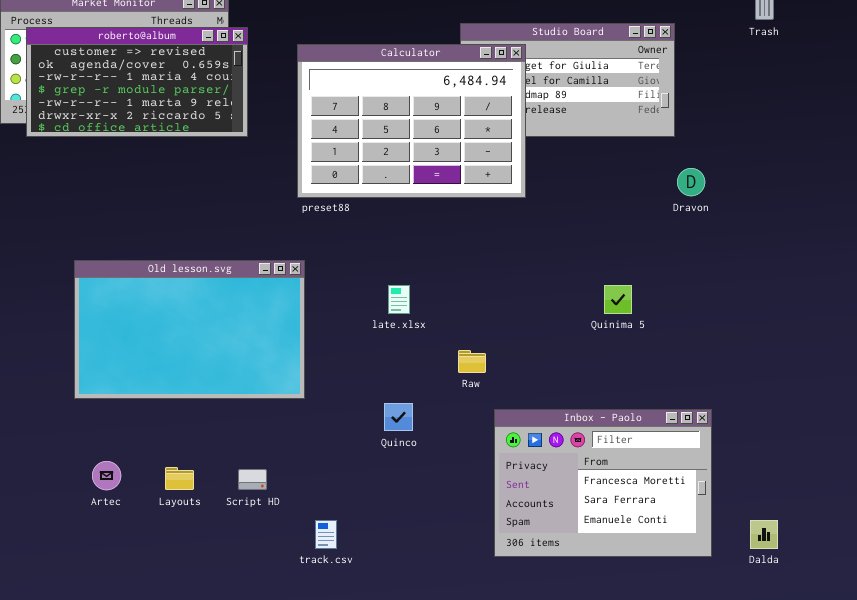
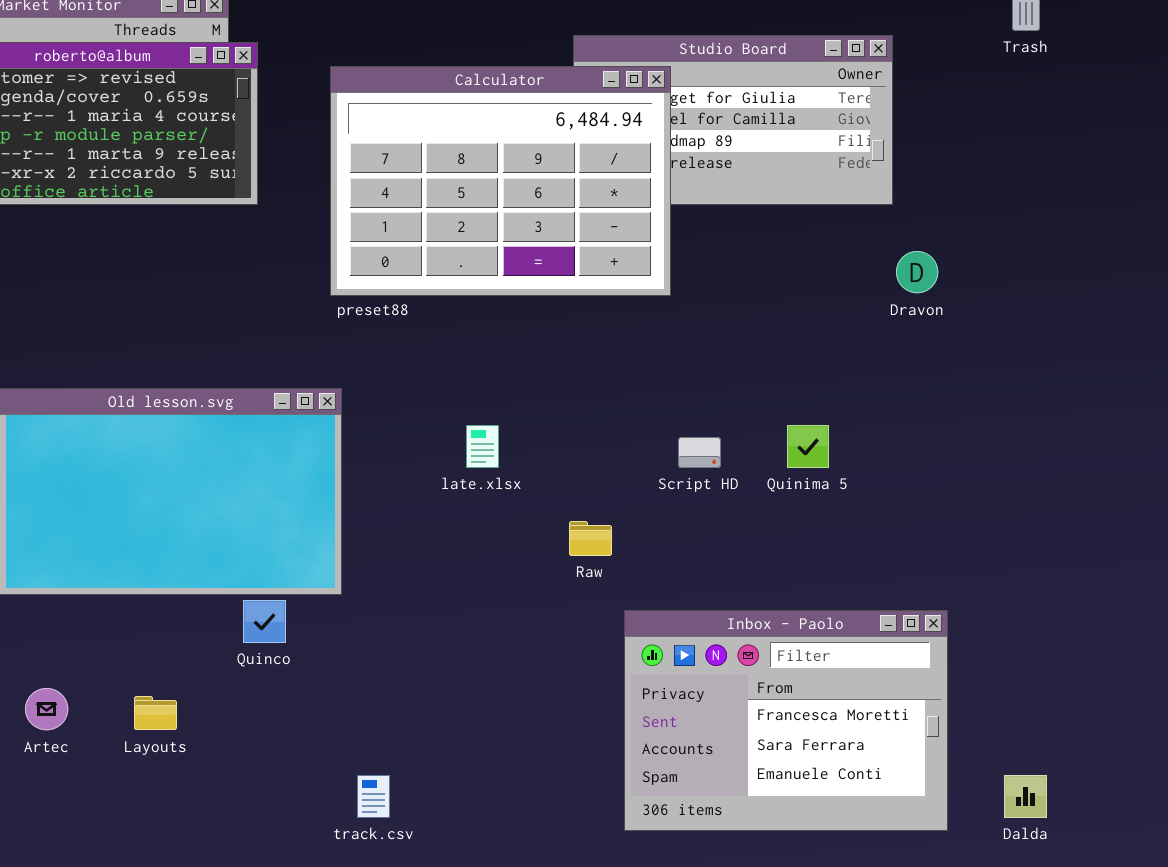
Quinco: [384,403,413,431] -> [243,600,286,643], moved
Script HD: [238,469,267,490] -> [678,437,721,468], moved

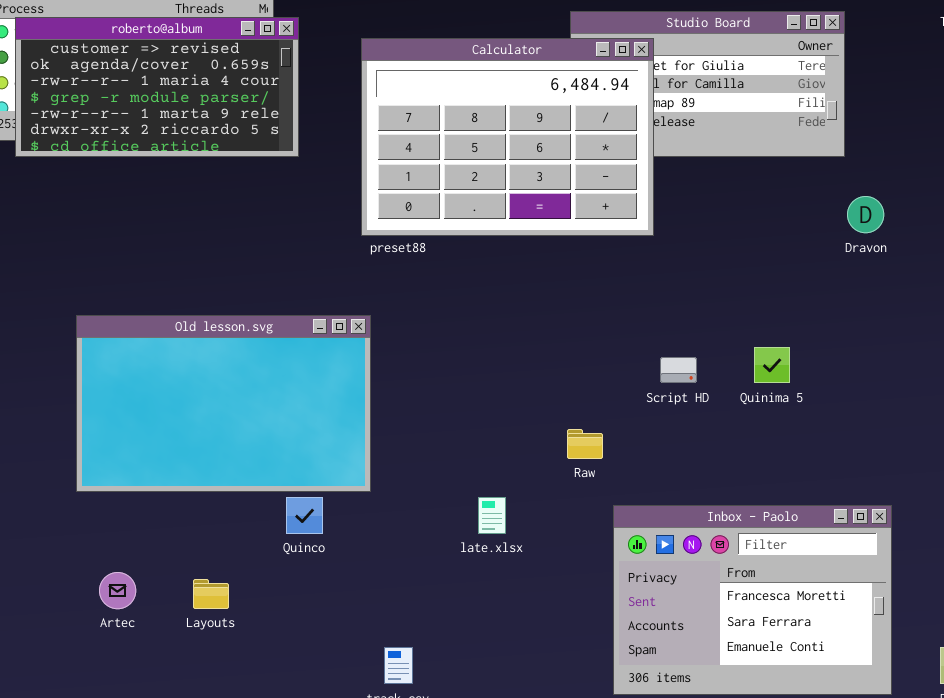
late.xlsx: [466,425,499,468] -> [478,497,506,534], moved

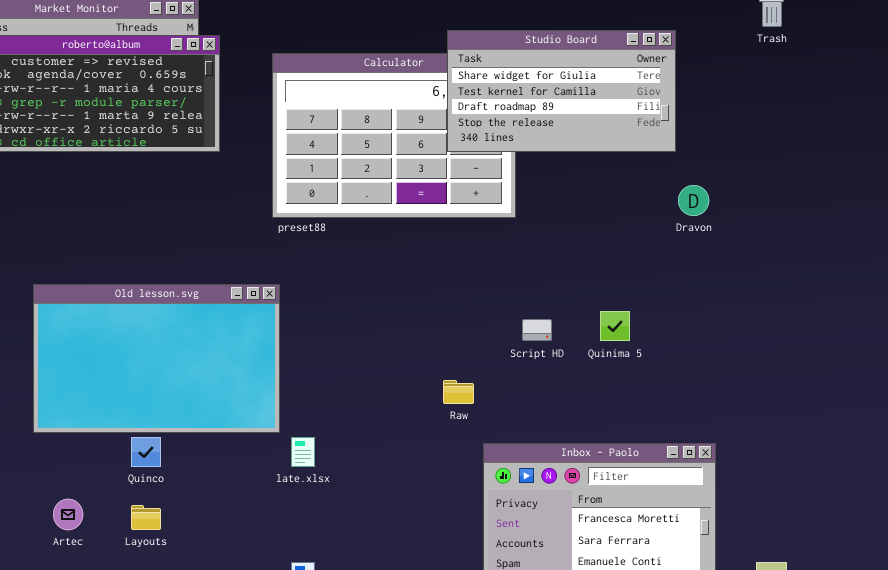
Studio Board: [570,11,845,157] -> [447,30,676,152], raised
Quinco: [286,497,323,534] -> [131,437,161,467], moved
late.xlsx: [478,497,506,534] -> [291,437,315,467], moved

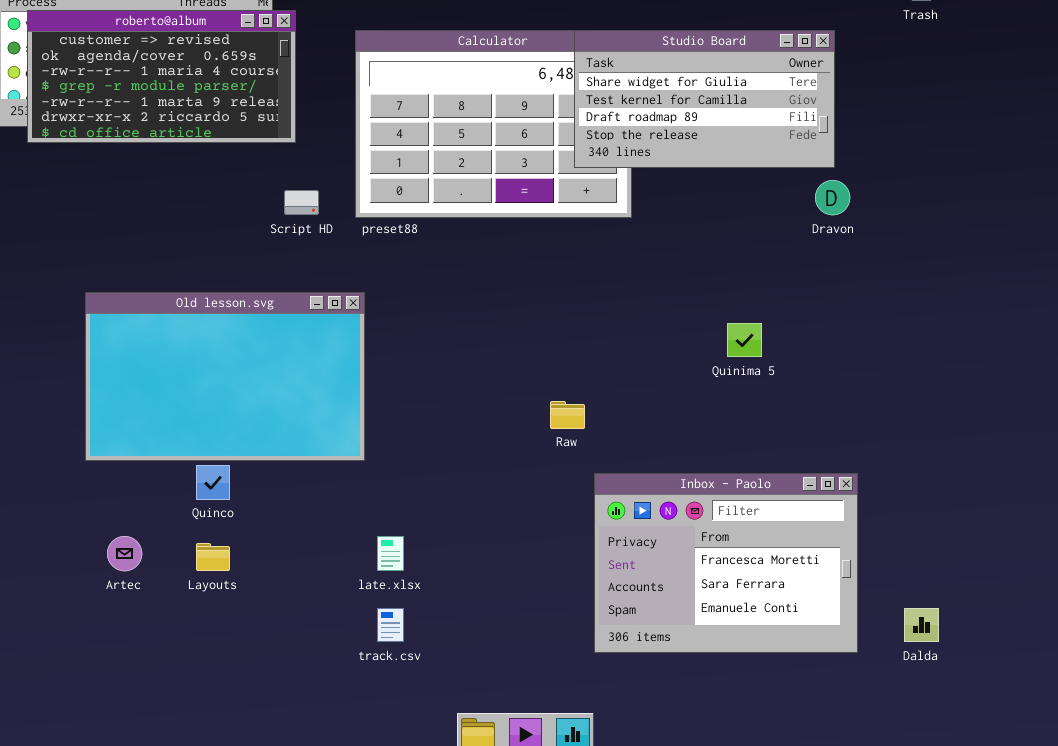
Studio Board: [447,30,676,152] -> [574,30,835,168], moved
Script HD: [522,319,552,341] -> [284,190,319,215], moved
late.xlsx: [291,437,315,467] -> [377,536,404,571], moved

